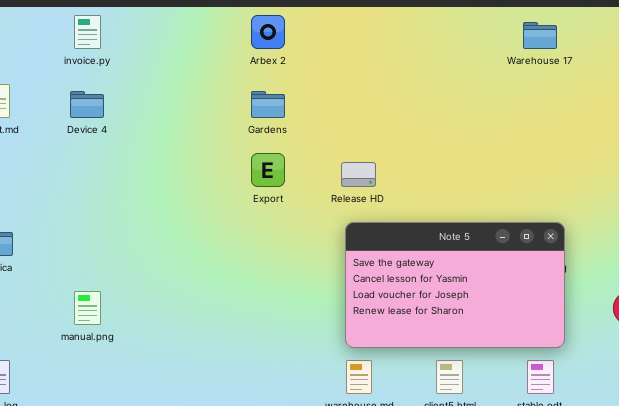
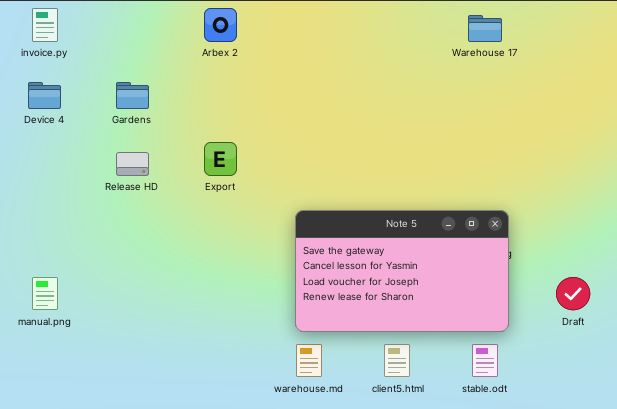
Gardens: [251,91,285,118] -> [116,82,149,109], moved
Release HD: [341,162,376,187] -> [116,152,149,176], moved

